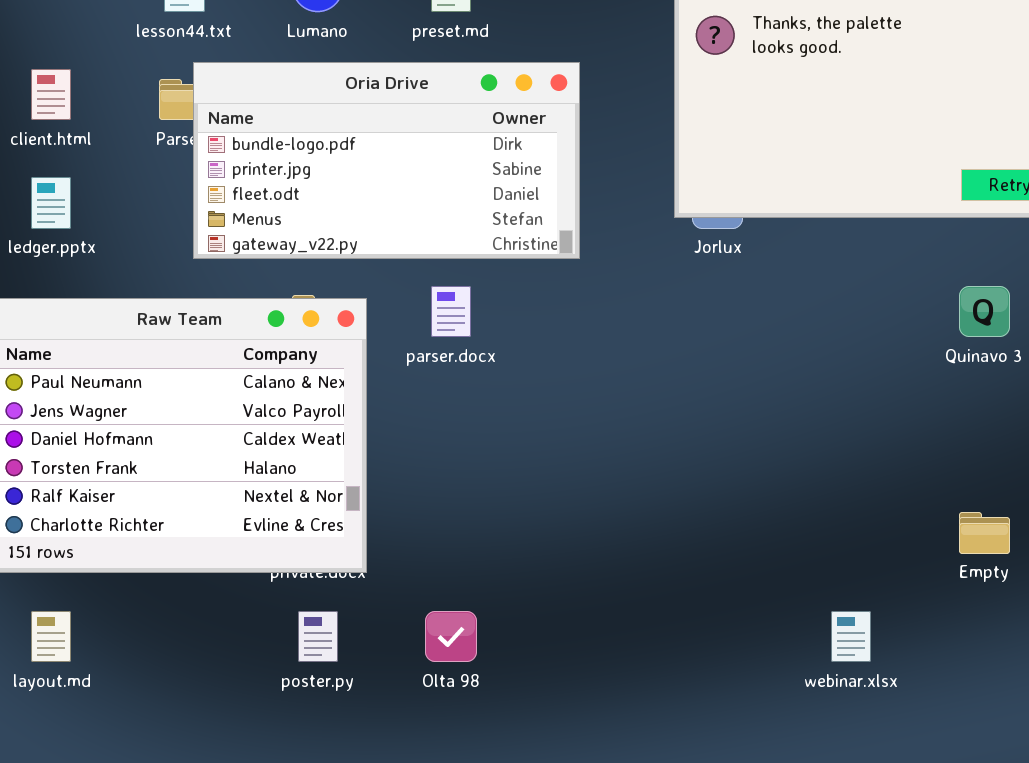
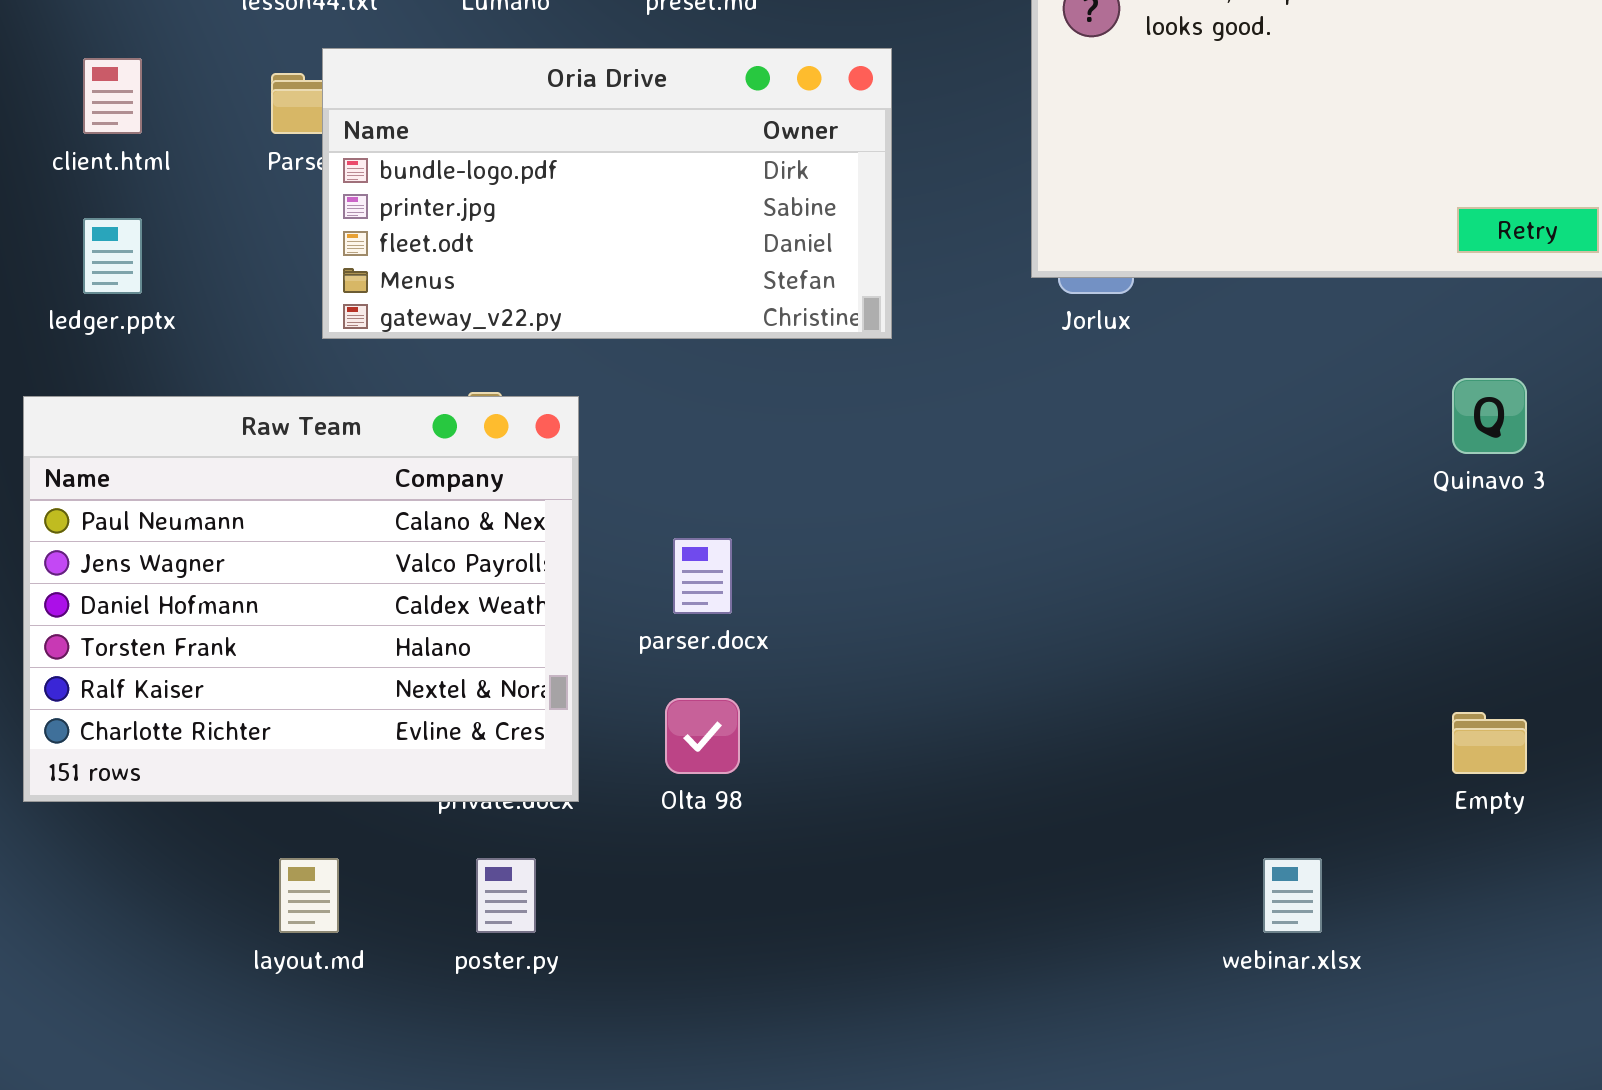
parser.docx: [431,286,471,337] -> [673,538,732,614], moved
layout.md: [31,611,71,662] -> [279,858,339,933], moved
Olta 98: [425,611,477,662] -> [665,698,740,774], moved

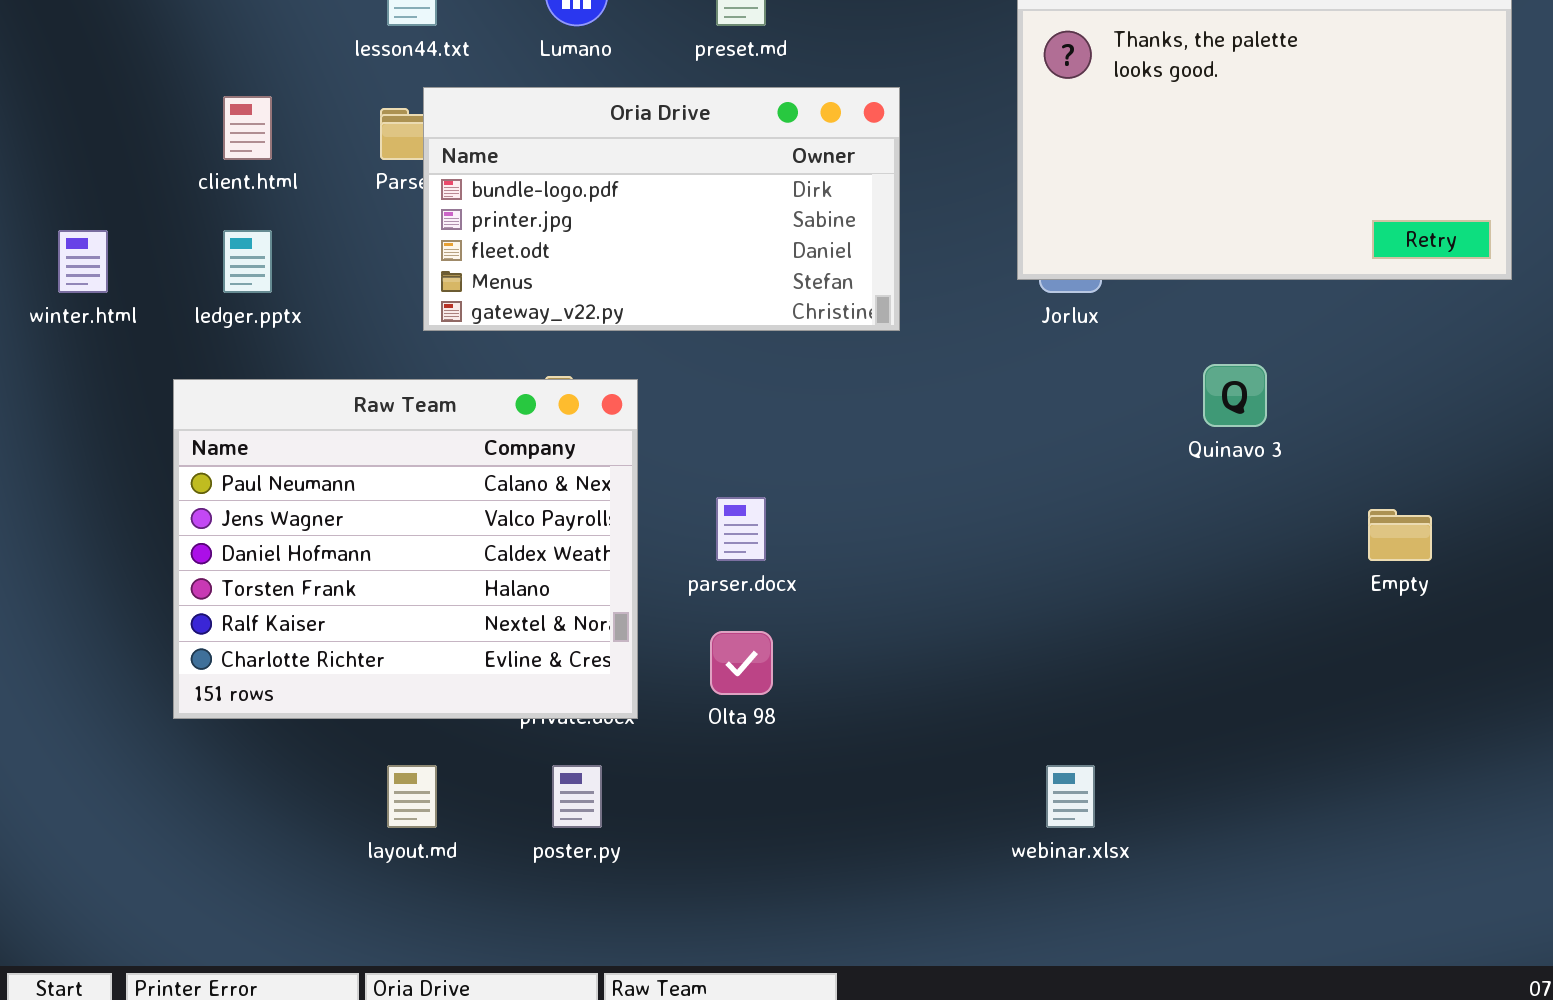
Quinavo 3: [1452,378,1527,454] -> [1203,364,1267,427], moved
Empty: [1452,712,1527,774] -> [1368,509,1432,561], moved
webinar.xlsx: [1263,858,1322,933] -> [1046,765,1095,828], moved

